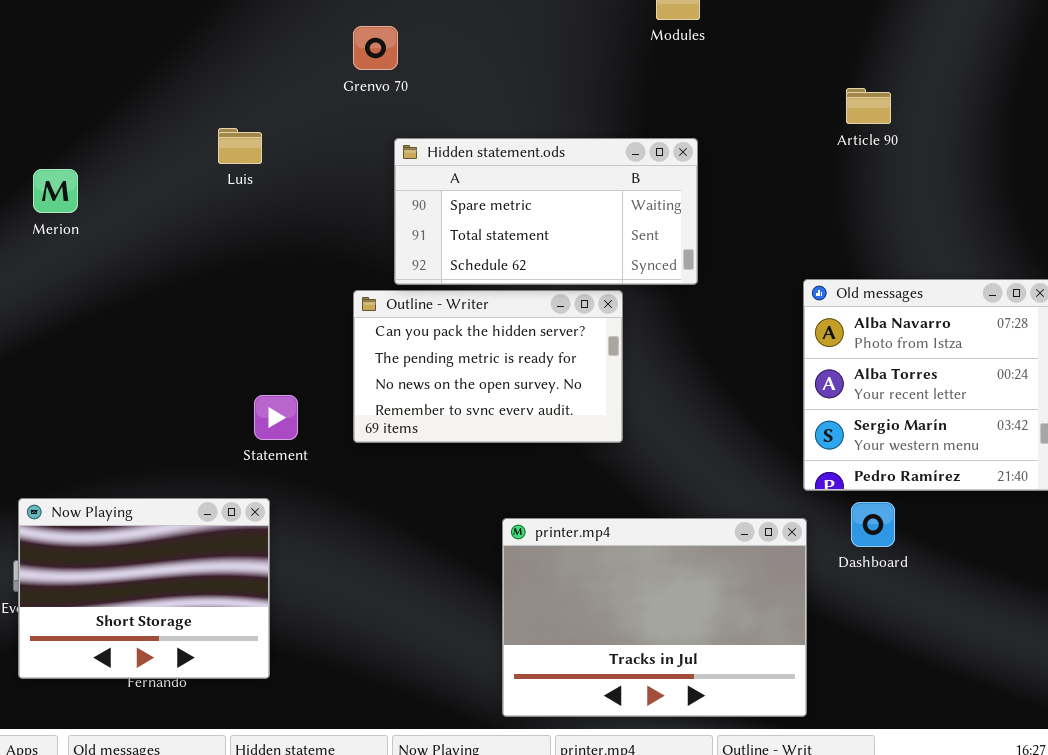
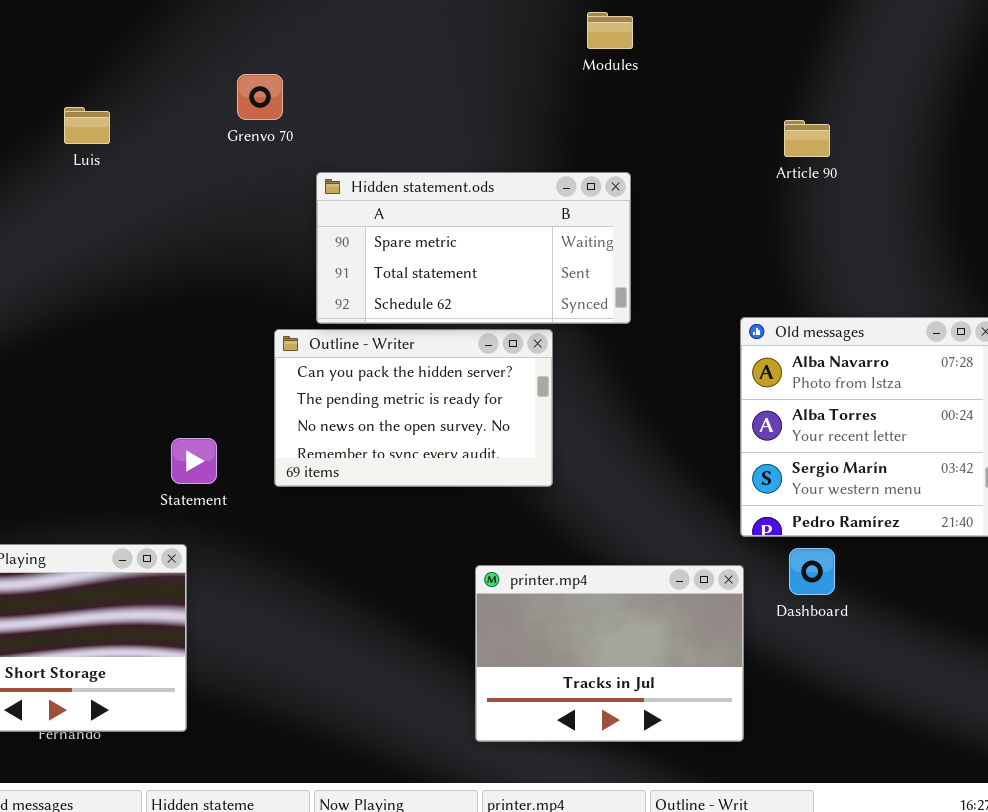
Grenvo 70: [353,26,398,70] -> [237,74,283,120], moved
Luis: [218,128,262,164] -> [64,107,110,144], moved
printer.mp4: [502,518,807,717] -> [475,565,744,742], resized

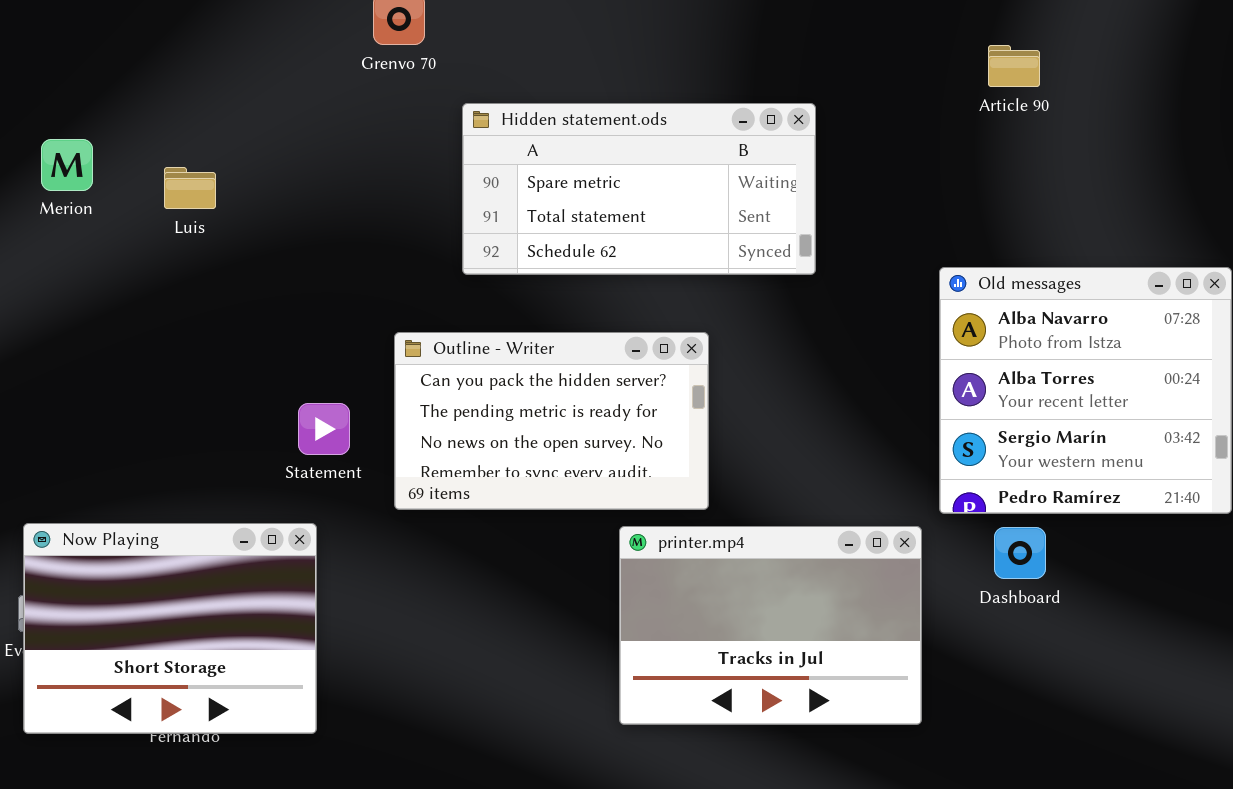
Luis: [64,107,110,144] -> [164,167,216,209], moved
Outline - Writer: [274,329,553,487] -> [394,332,709,510], moved
printer.mp4: [475,565,744,742] -> [619,526,922,725], moved

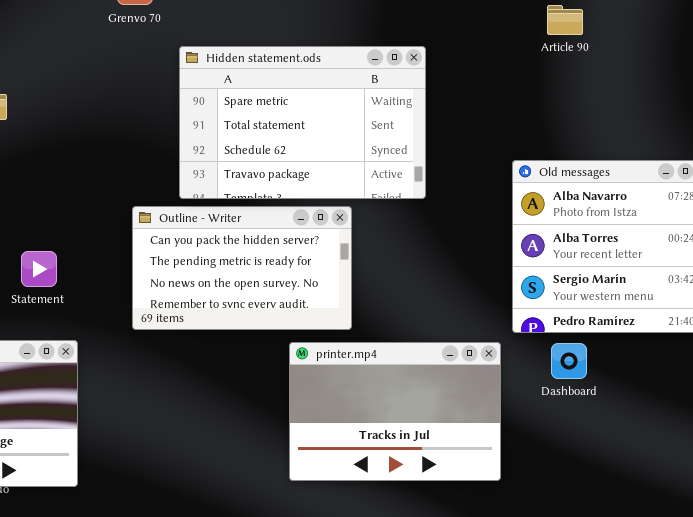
Hidden statement.ods: [462,103,816,275] -> [179,46,426,199], resized
Statement: [298,403,350,455] -> [21,251,57,287], moved

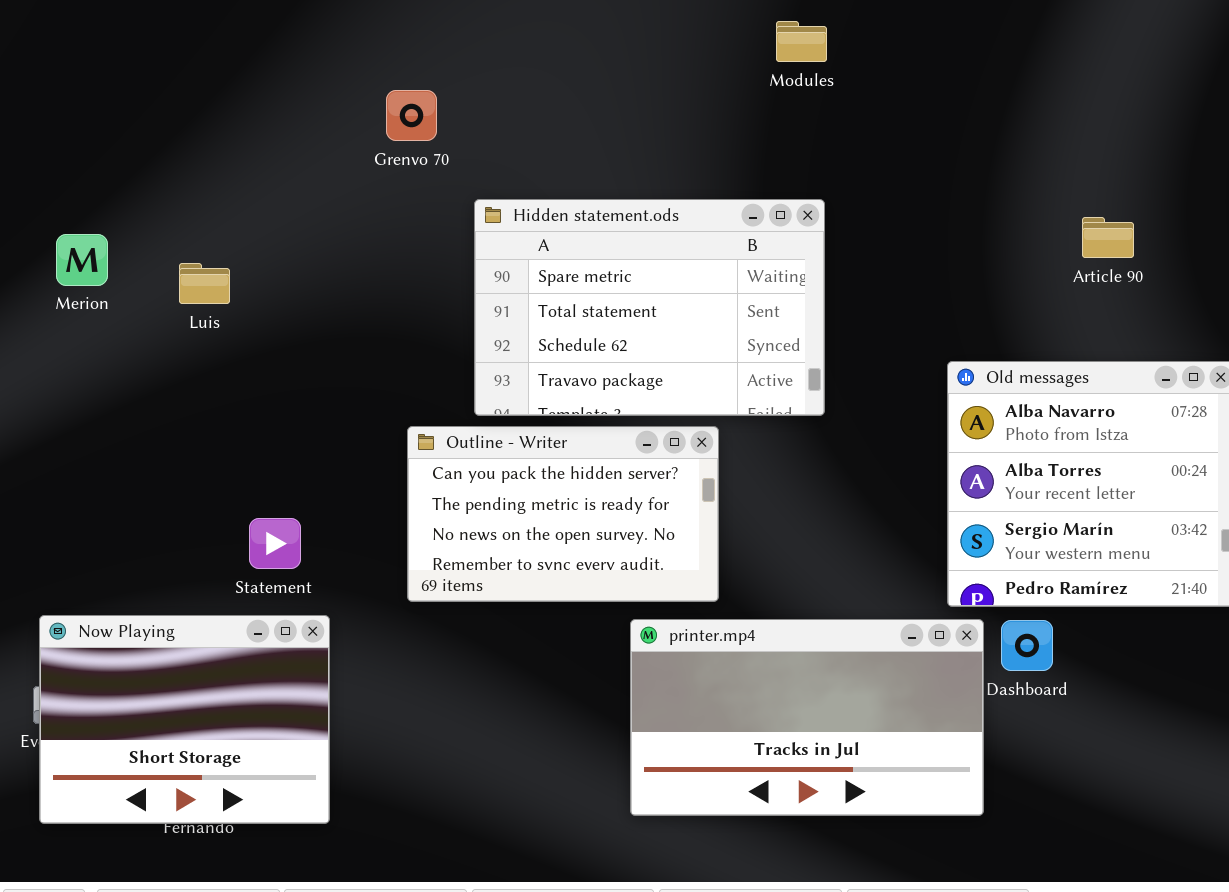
Article 90: [547,5,583,35] -> [1082,217,1134,258], moved
Statement: [21,251,57,287] -> [249,518,301,569], moved
printer.mp4: [289,342,501,481] -> [630,619,984,816], resized

